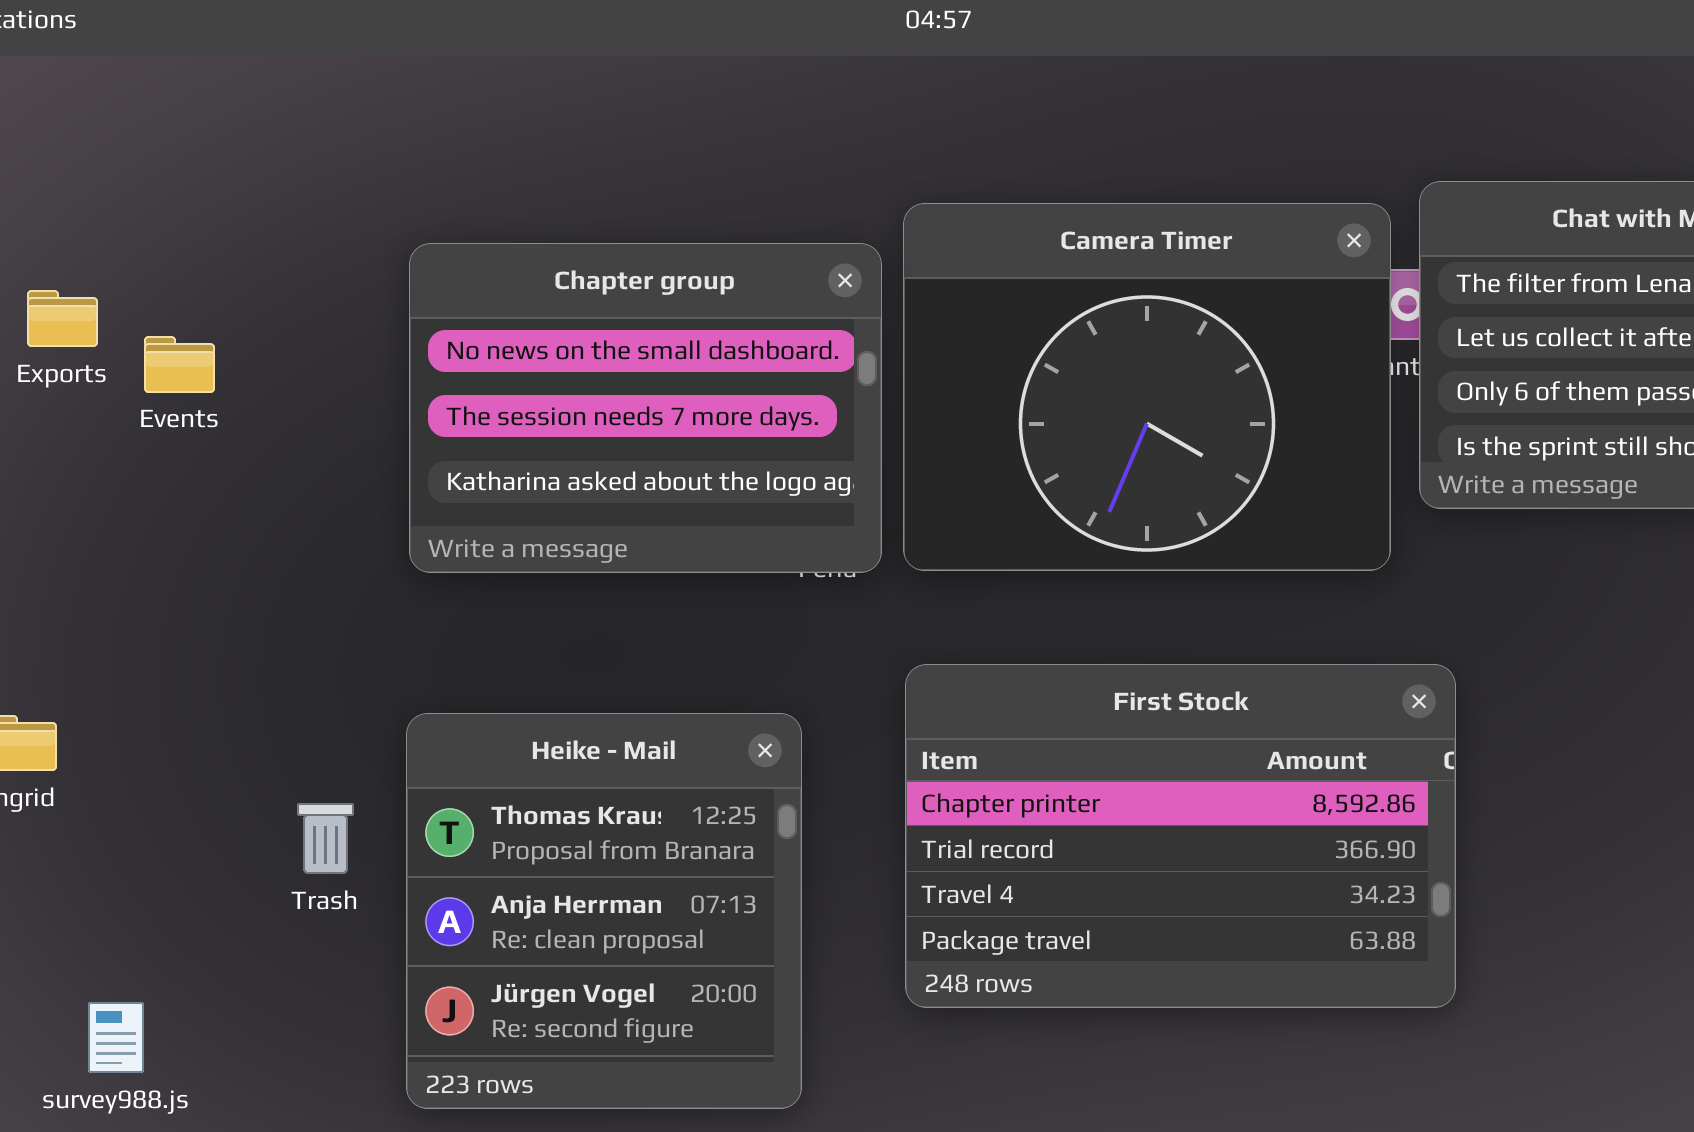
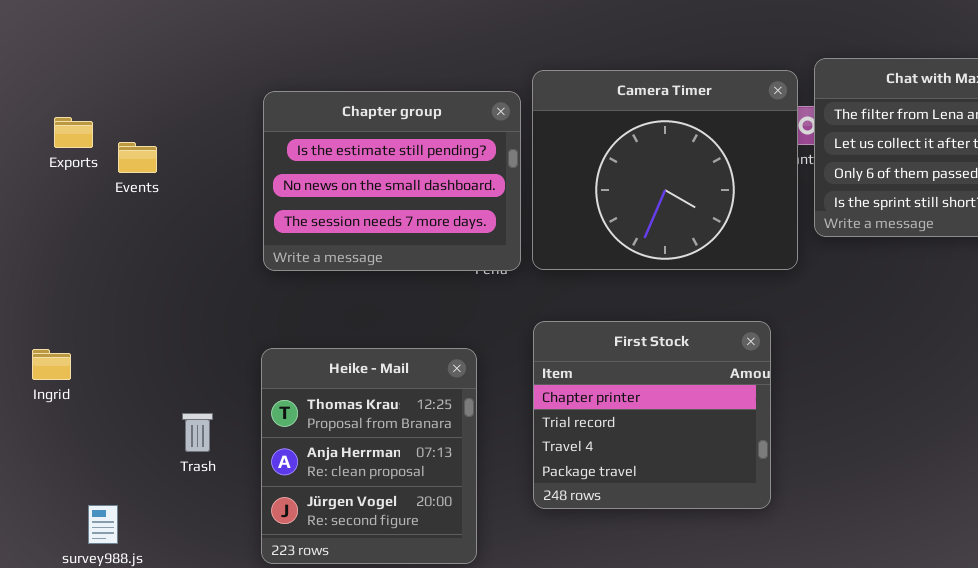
Chapter group: [409,243,882,573] -> [263,91,521,271], scrolled up 1 row
First Stock: [905,664,1456,1008] -> [533,321,771,509], resized
Trash: [297,803,354,874] -> [182,413,213,452], moved

